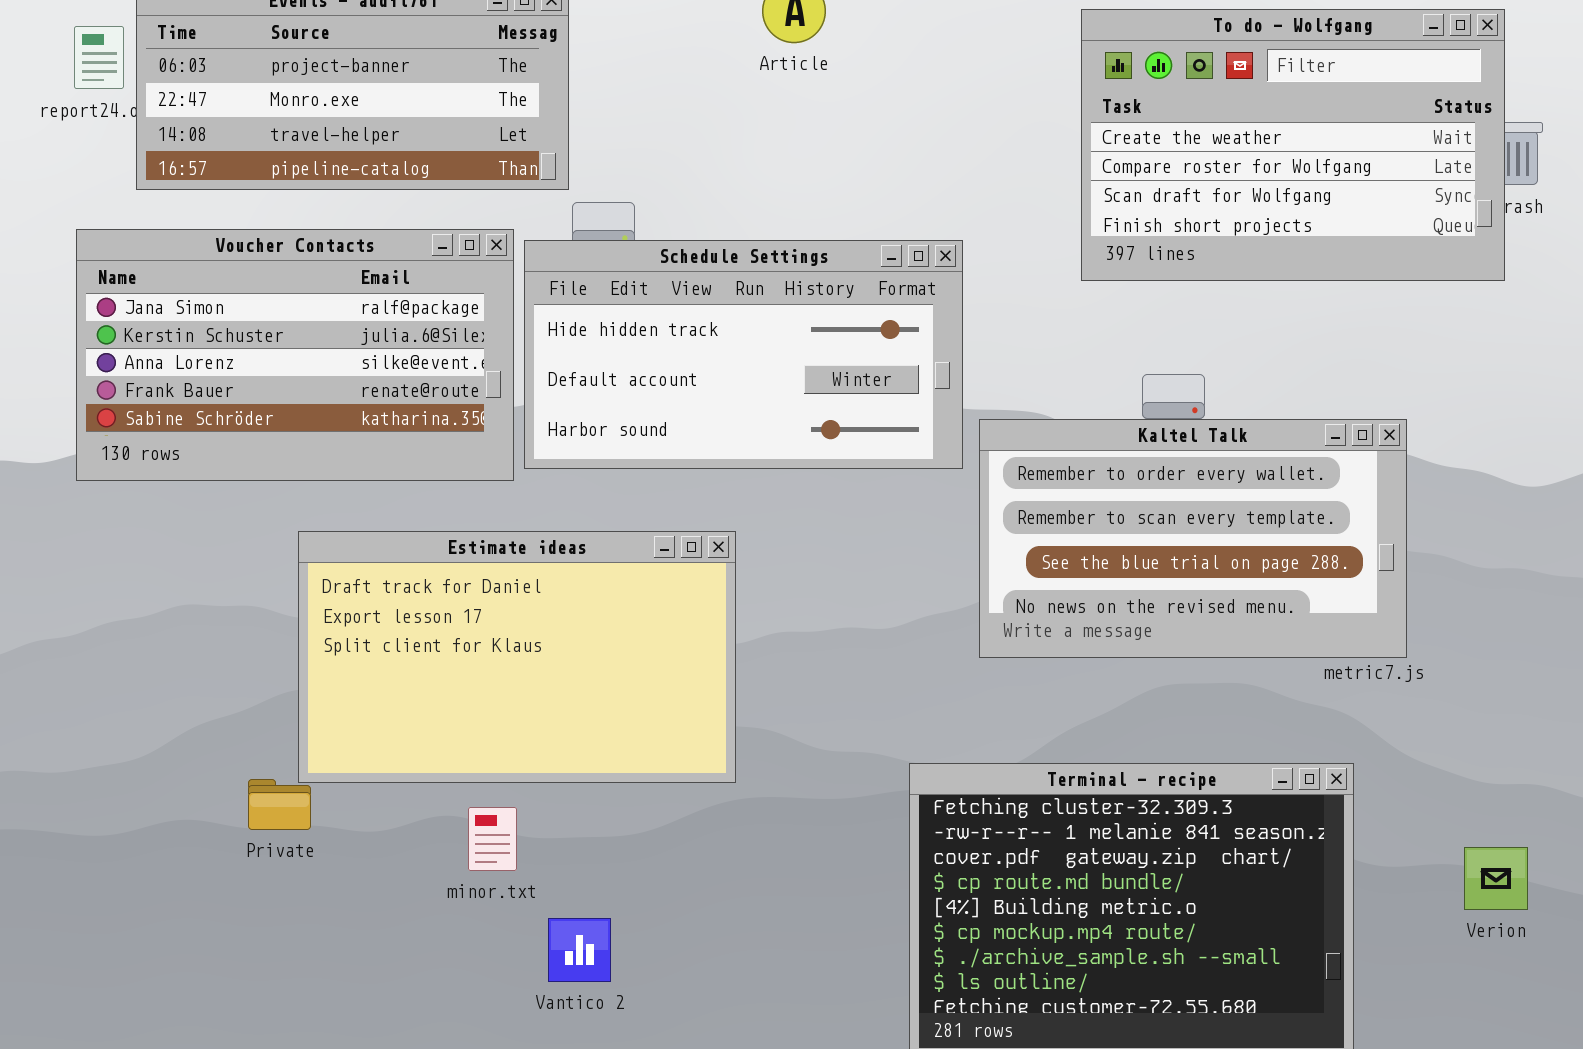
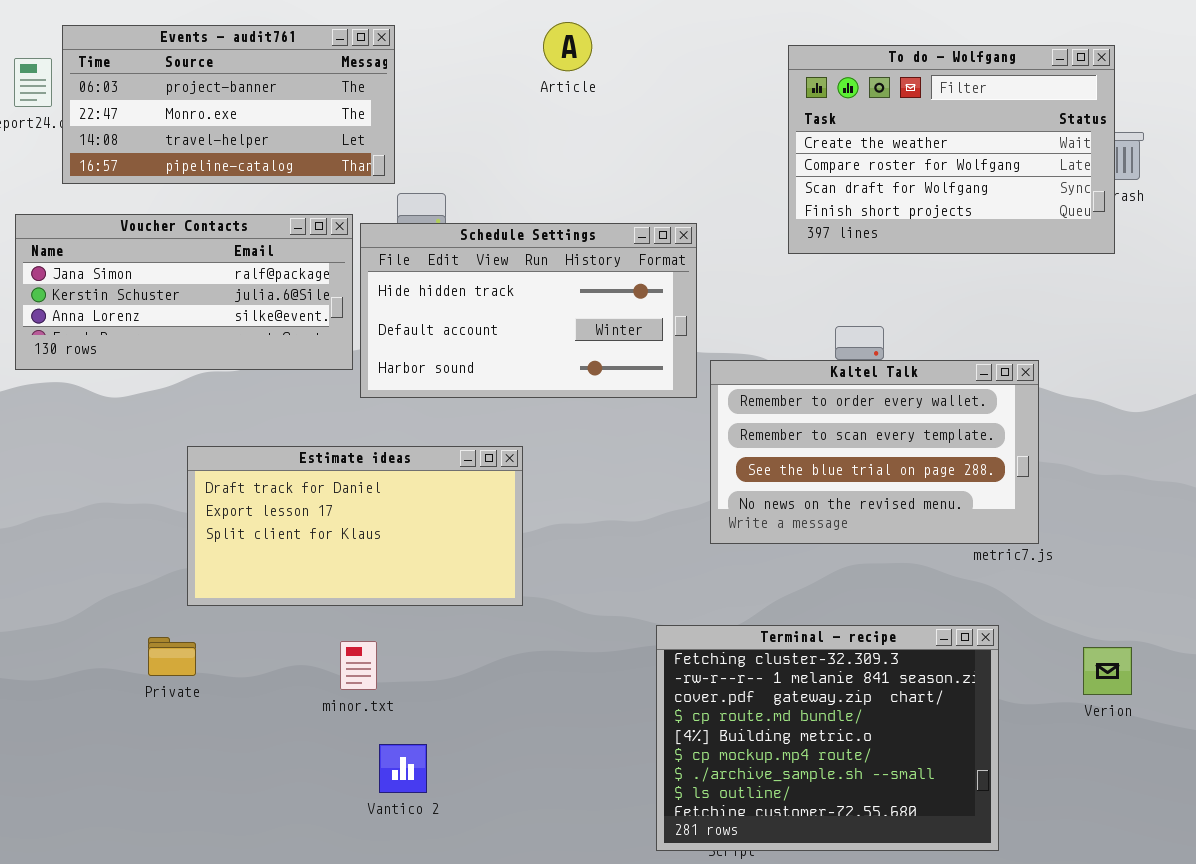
Voucher Contacts: [76,229,514,481] -> [15,214,353,370], resized
Estimate ideas: [298,531,736,783] -> [187,446,523,606], resized
minor.txt: [468,807,517,871] -> [340,641,377,690], moved
Verion: [1464,847,1528,910] -> [1083,647,1132,695], moved

